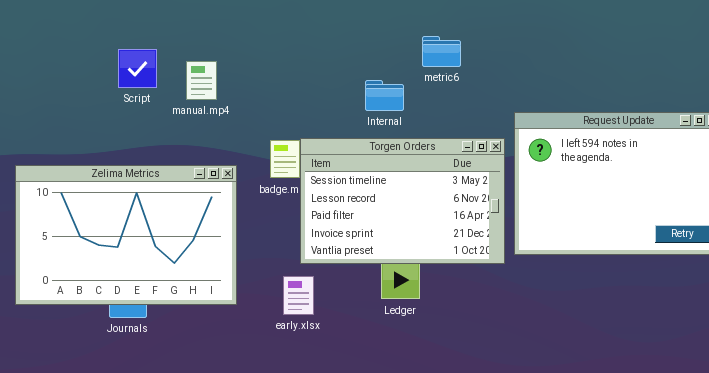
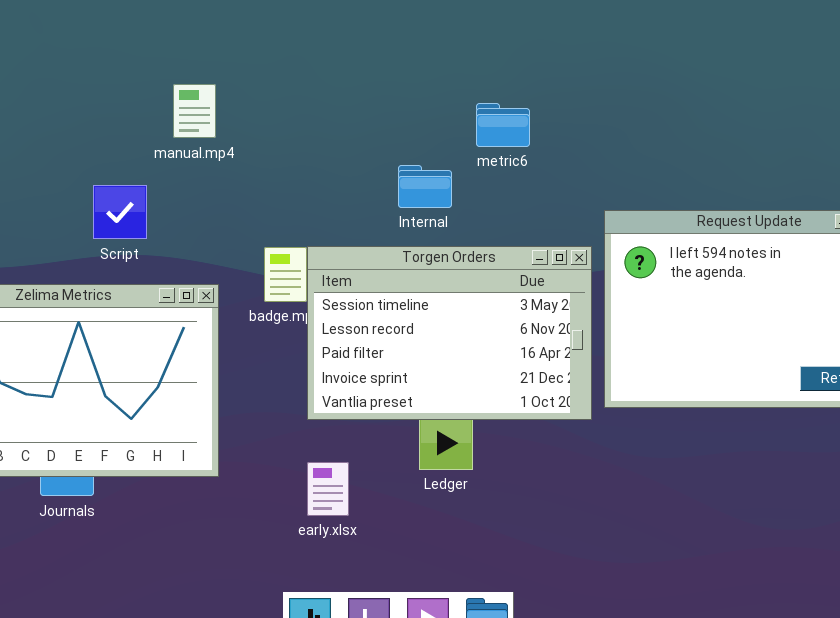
Script: [118,49,157,88] -> [93,185,147,239], moved
manual.mp4: [186,61,217,100] -> [173,84,216,138], moved
early.xlsx: [283,276,314,315] -> [307,462,349,516], moved

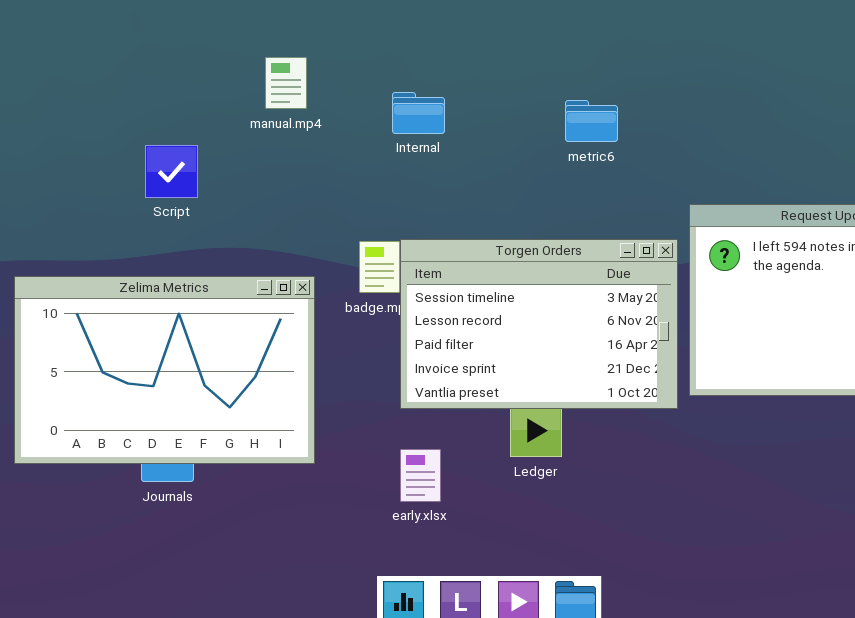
manual.mp4: [173,84,216,138] -> [265,57,307,109], moved
Internal: [398,165,452,208] -> [392,92,445,134], moved
Script: [93,185,147,239] -> [145,145,198,198], moved

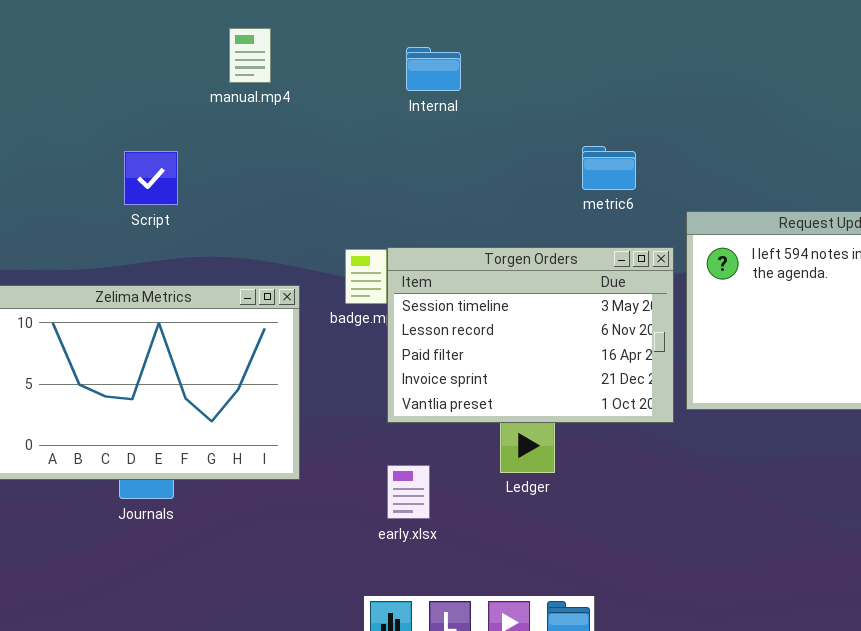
manual.mp4: [265,57,307,109] -> [229,28,271,83], moved
Internal: [392,92,445,134] -> [406,47,461,91], moved
metric6: [565,100,618,142] -> [582,146,636,190], moved

